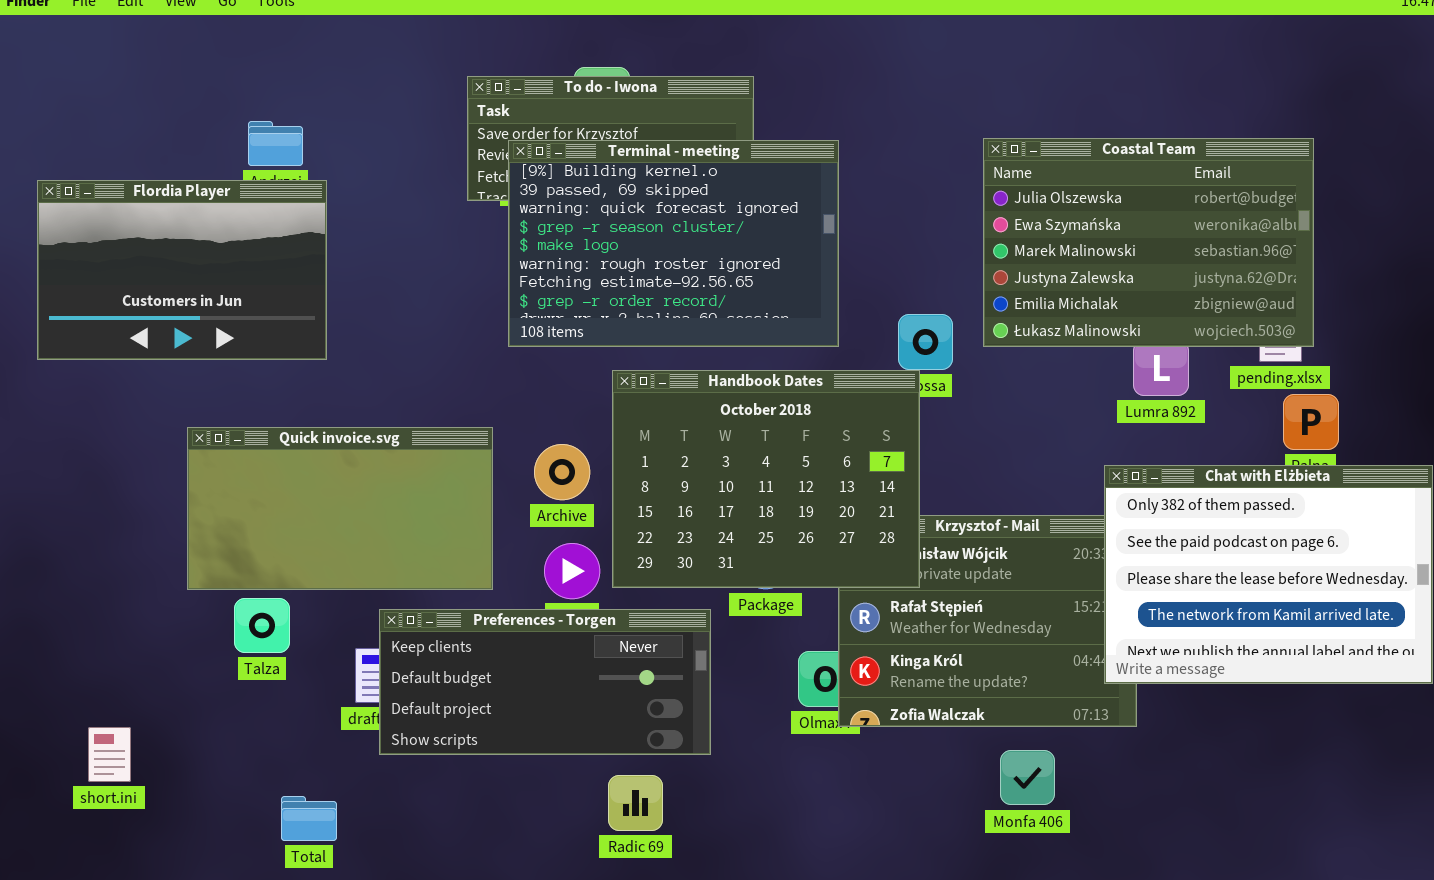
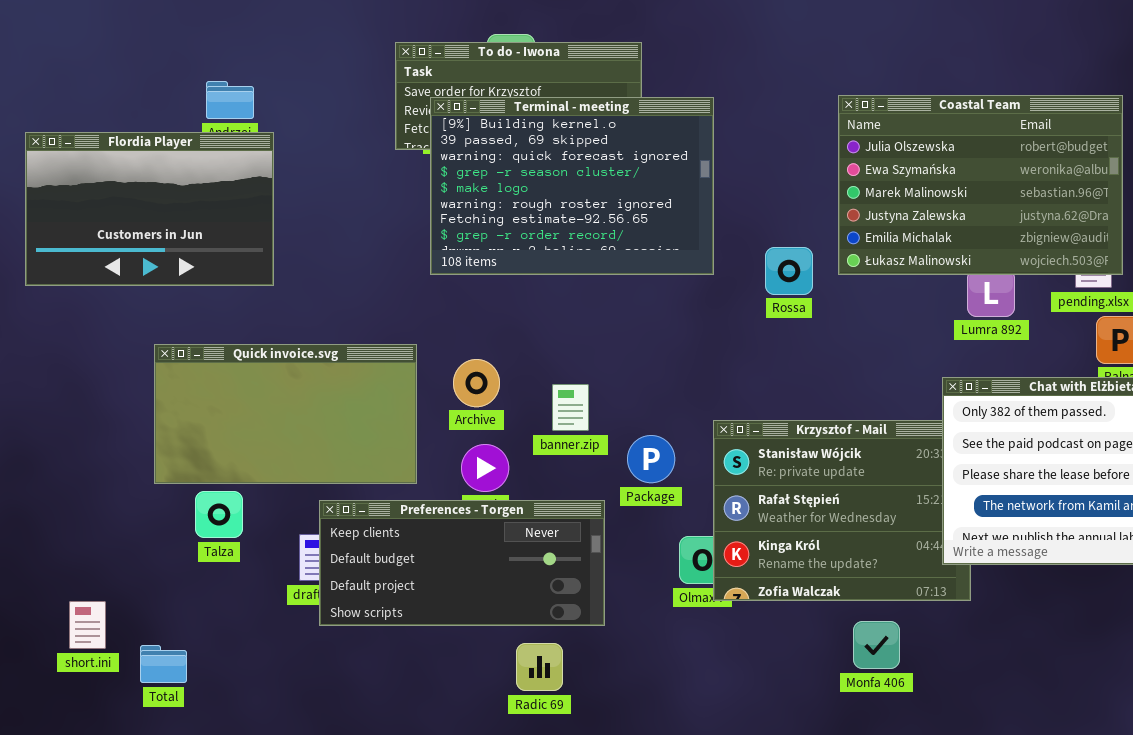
Handbook Dates: [612,370,920,588] -> none, closed
Total: [281,796,337,841] -> [140,645,187,683], moved

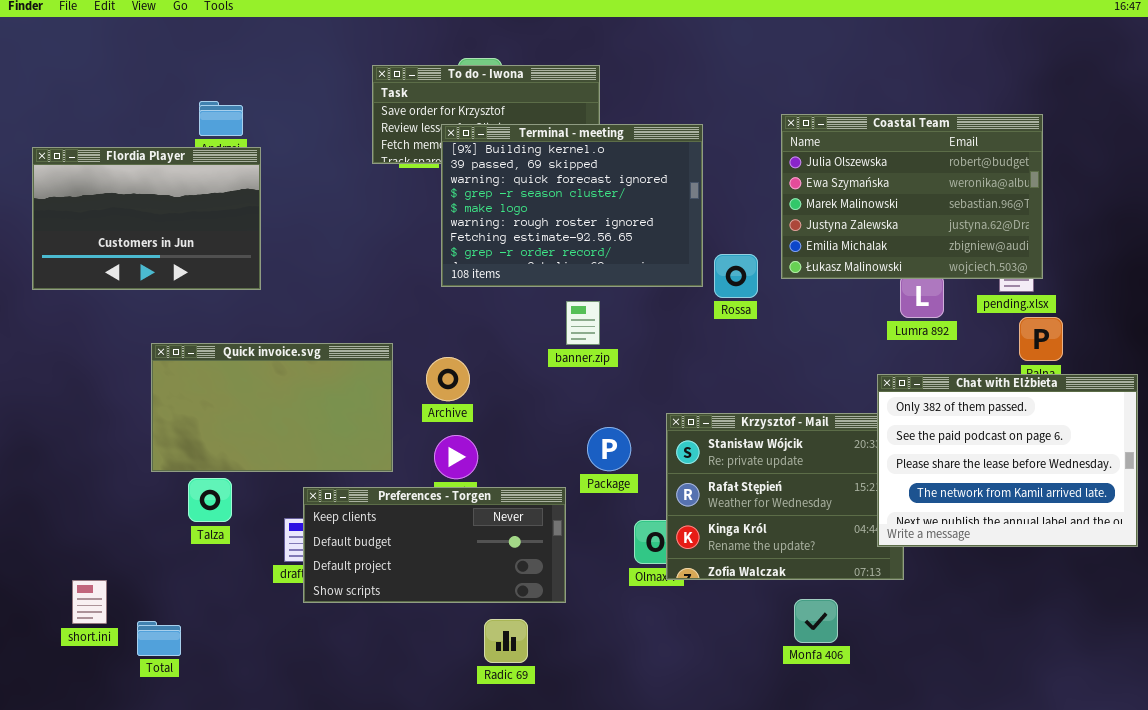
Terminal - meeting: [430,97,714,275] -> [441,124,703,287], moved
banner.zip: [552,384,589,431] -> [566,301,600,345], moved

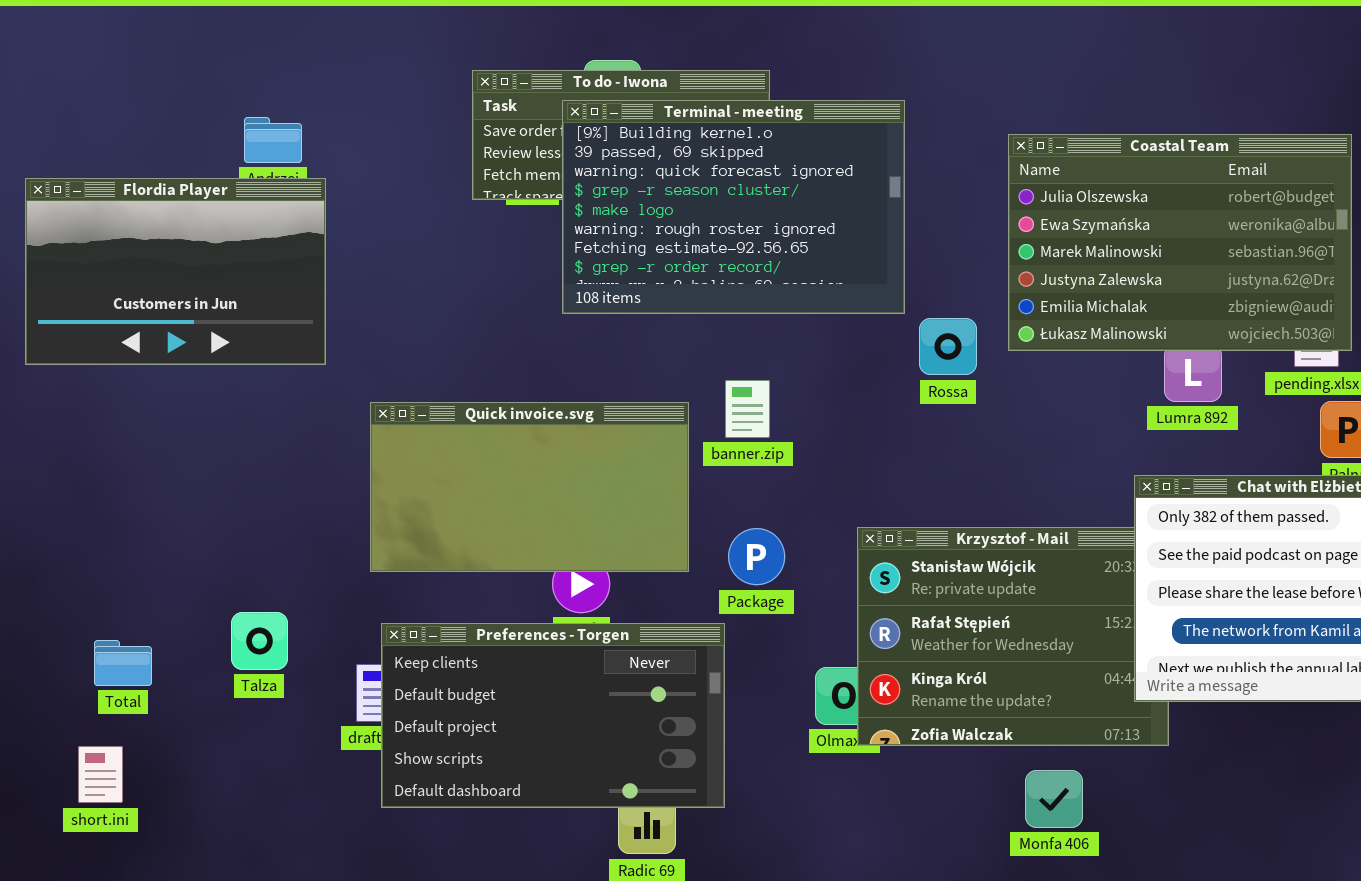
Terminal - meeting: [441,124,703,287] -> [562,100,905,314], moved
Quick invoice.svg: [151,343,393,472] -> [370,402,689,572], moved
Package: [587,427,631,471] -> [728,528,785,585], moved
Preferences - Torgen: [303,487,566,603] -> [381,623,725,808], resized
Total: [137,621,181,656] -> [94,640,152,686], moved

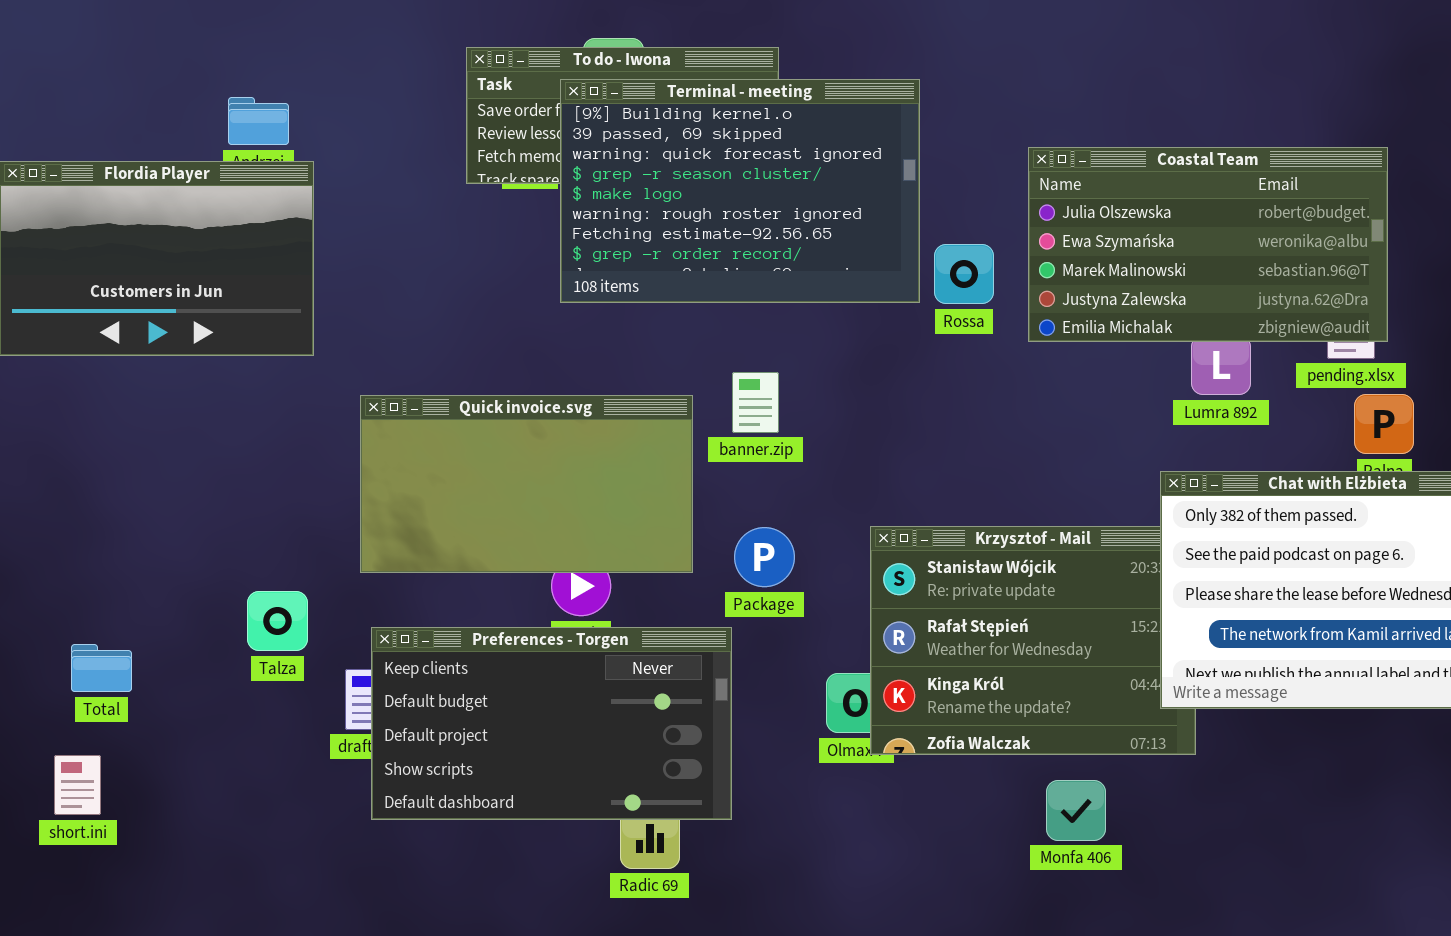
Coastal Team: [1008,134,1352,351] -> [1028,147,1388,342], resized
Rossa: [919,318,977,375] -> [934,244,994,304], moved
Talza: [231,612,288,670] -> [247,591,308,651], moved

